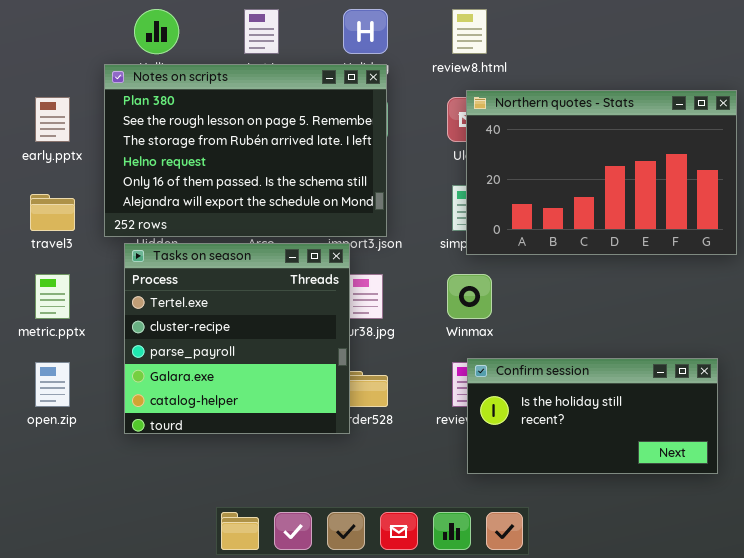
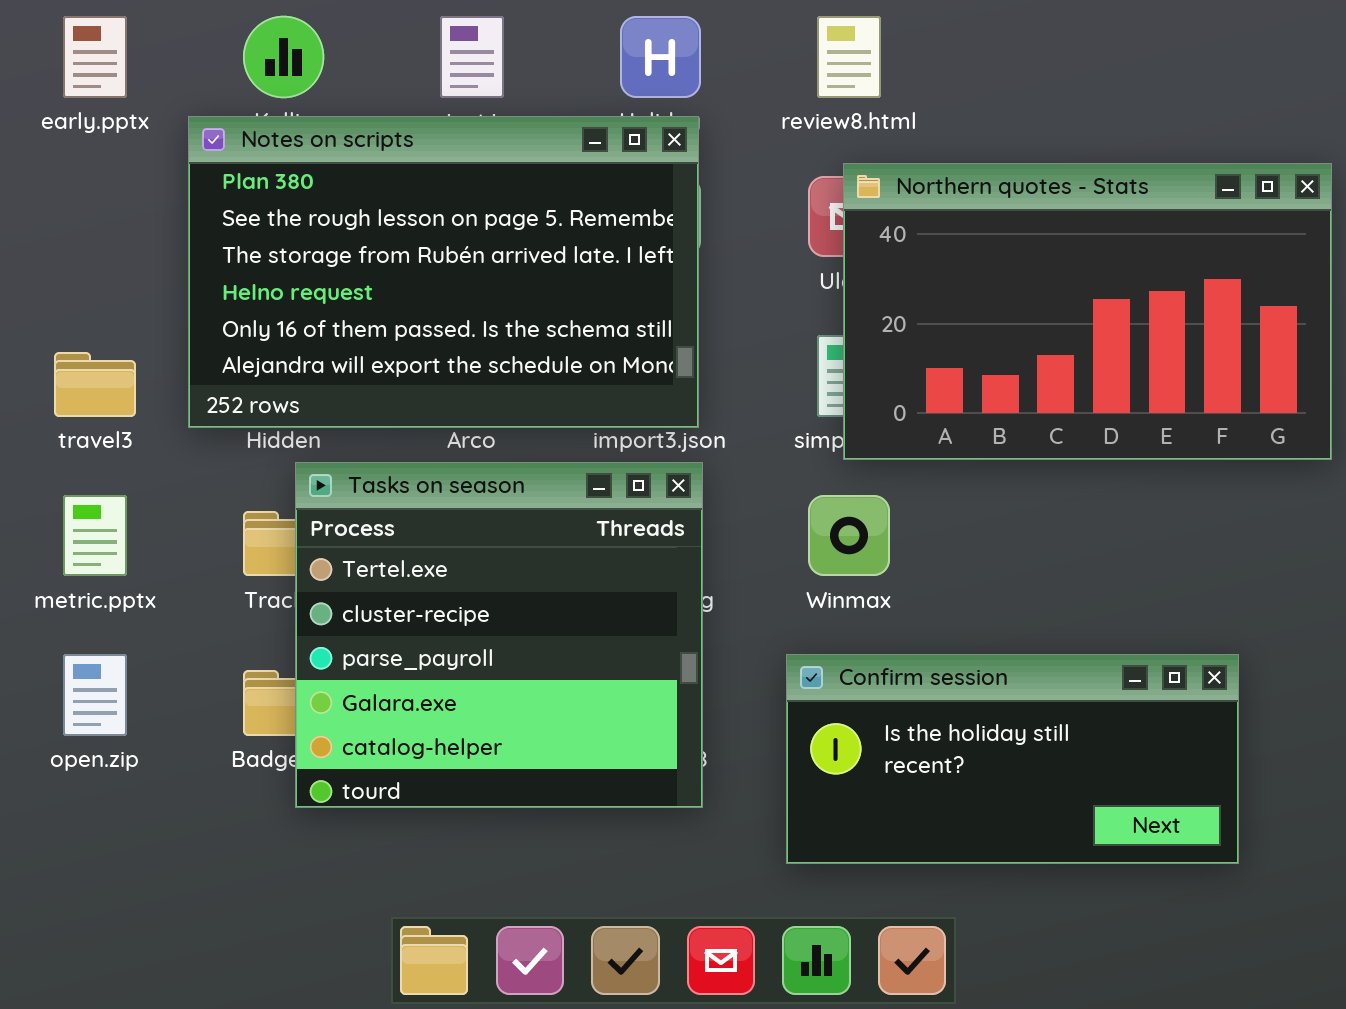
early.pptx: [35,97,70,142] -> [63,16,127,98], moved
Tasks on season: [124,243,350,434] -> [295,462,703,808], moved
Confirm session: [467,358,718,474] -> [786,654,1239,864], moved

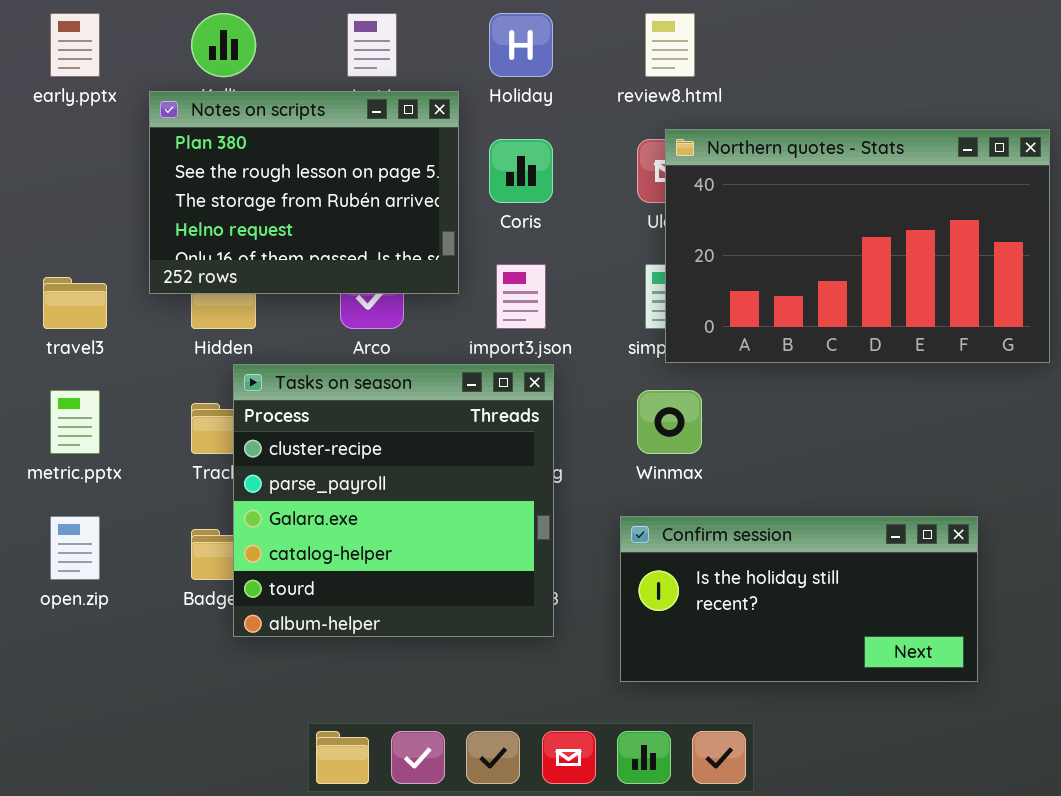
Notes on scripts: [188,116,699,428] -> [149,91,459,294], resized
Tasks on season: [295,462,703,808] -> [233,364,554,637], scrolled down 1 row

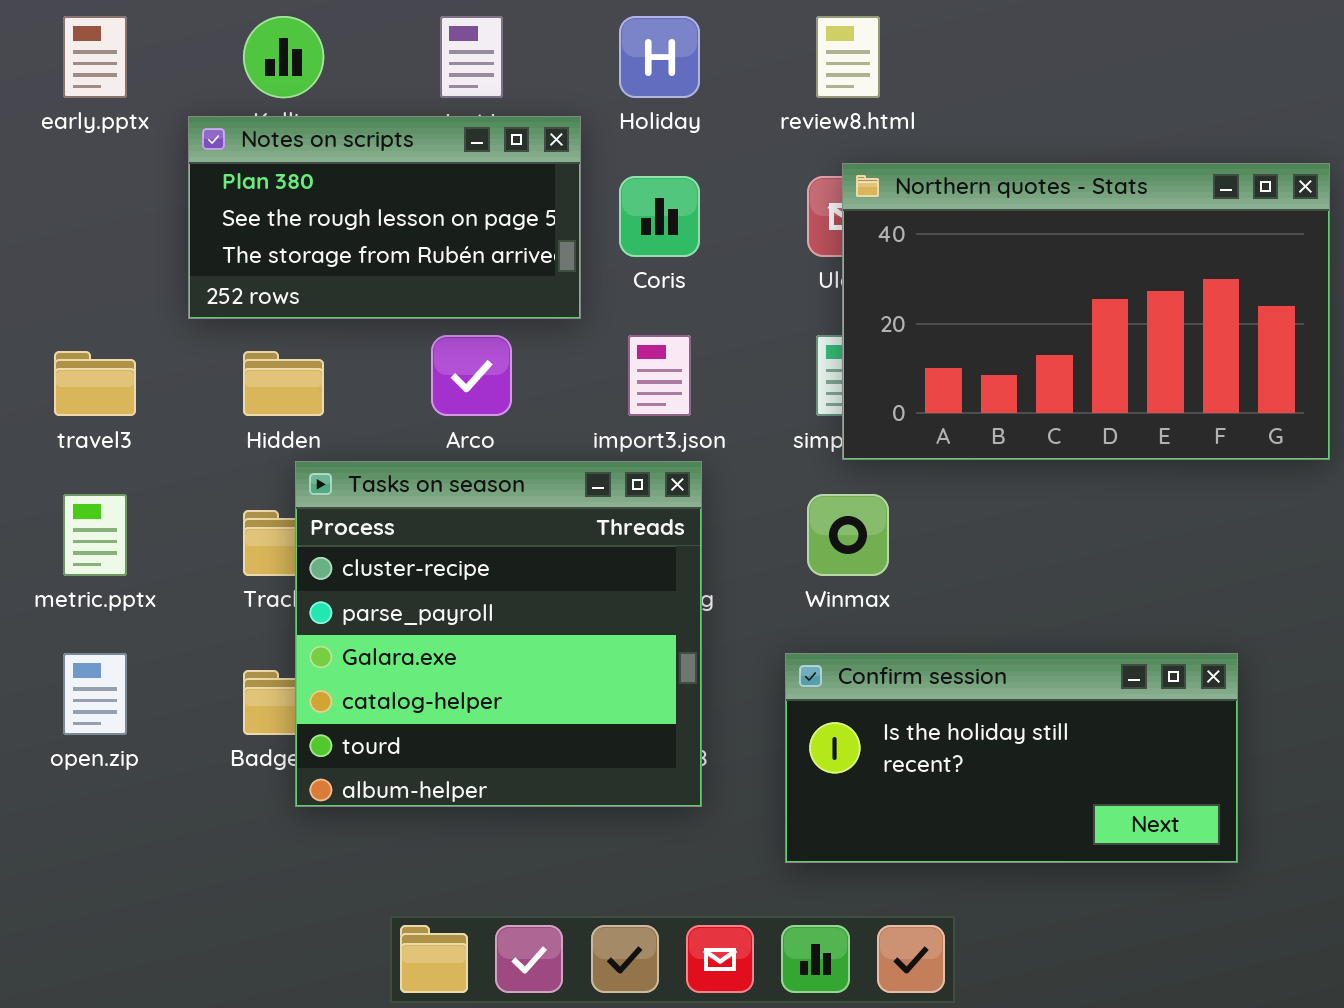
Notes on scripts: [149,91,459,294] -> [188,116,581,319], resized

